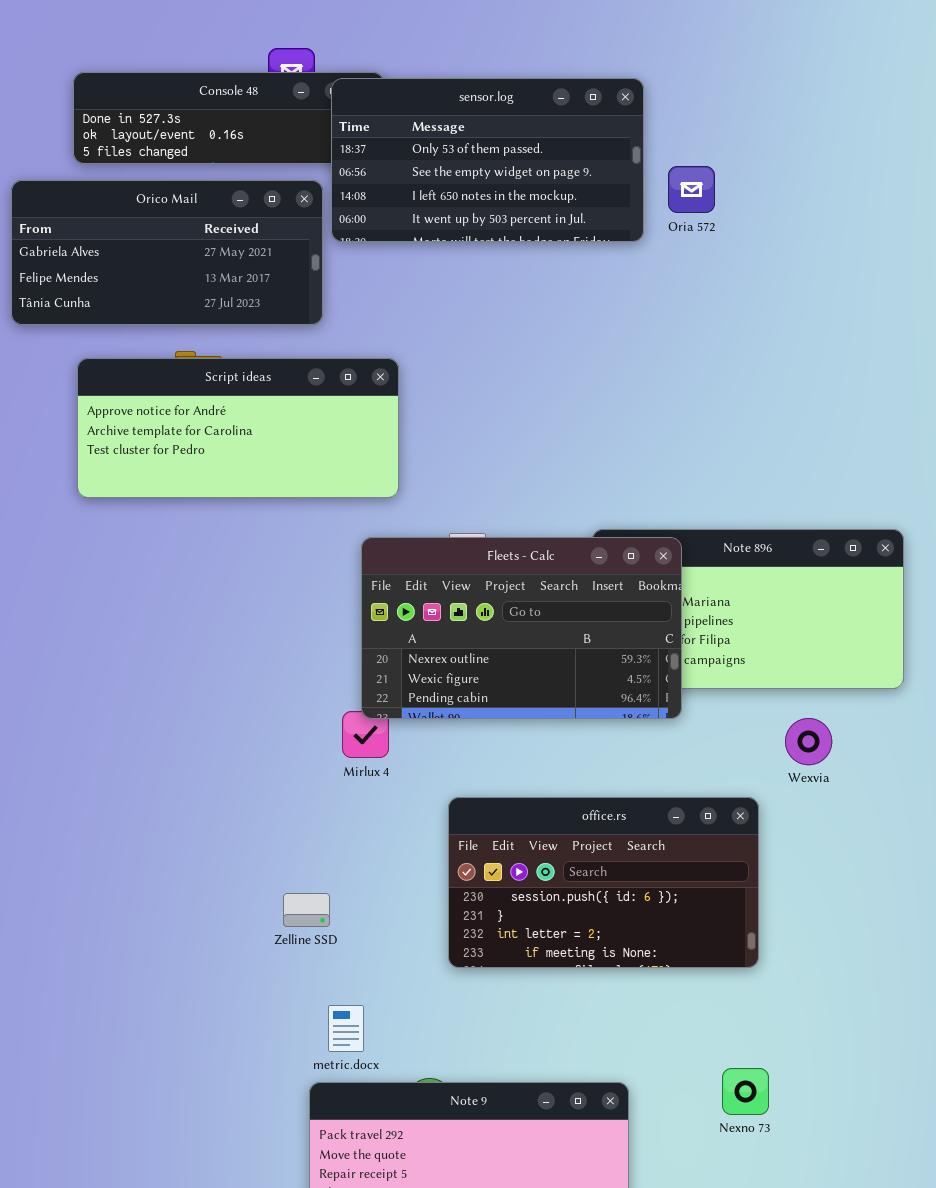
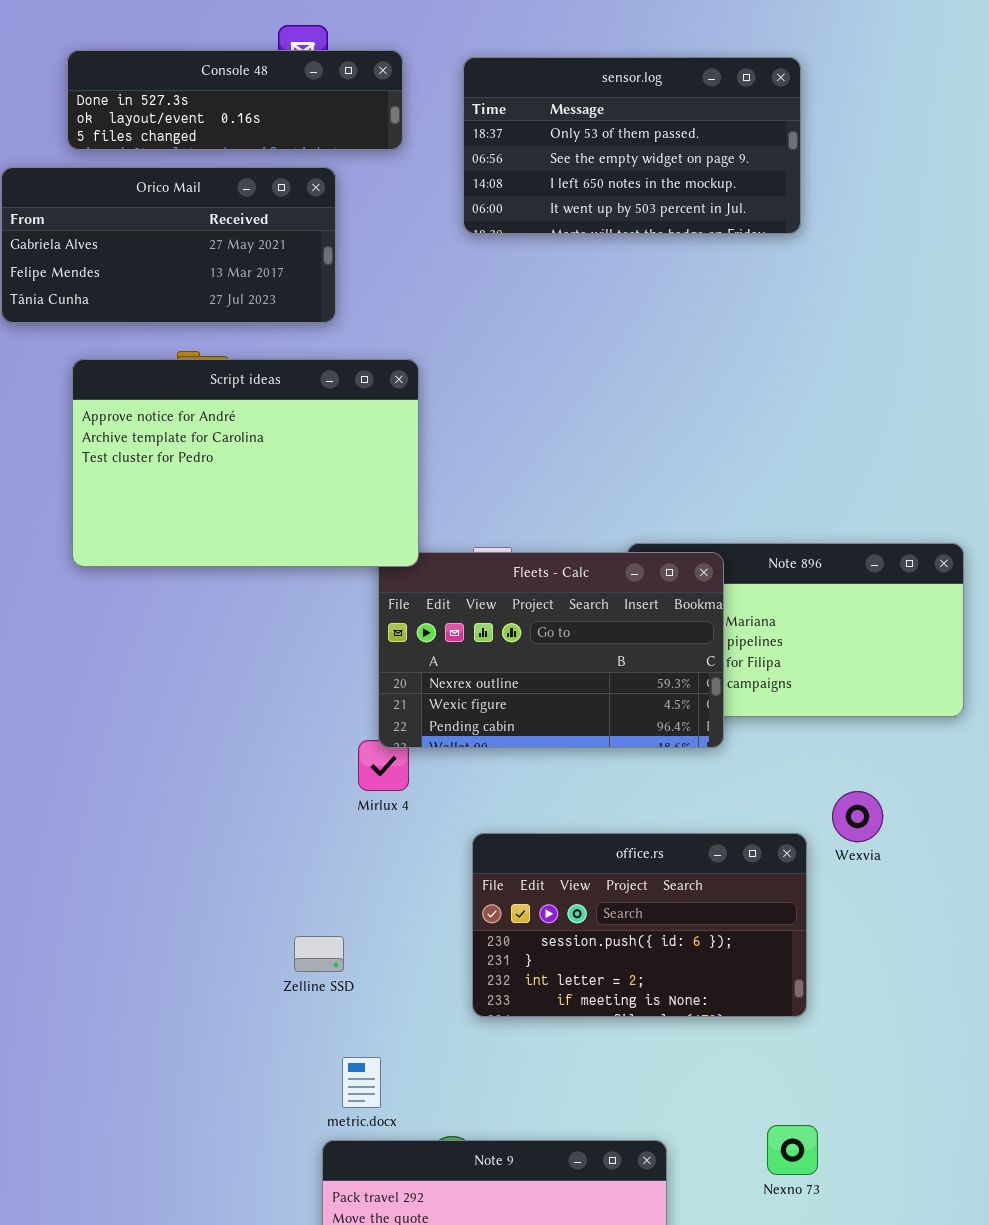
sensor.log: [331,78,644,242] -> [463,57,801,234], moved
Script ideas: [77,358,399,498] -> [72,359,419,567], resized
Wexvia: [785,718,832,765] -> [832,791,883,842], moved

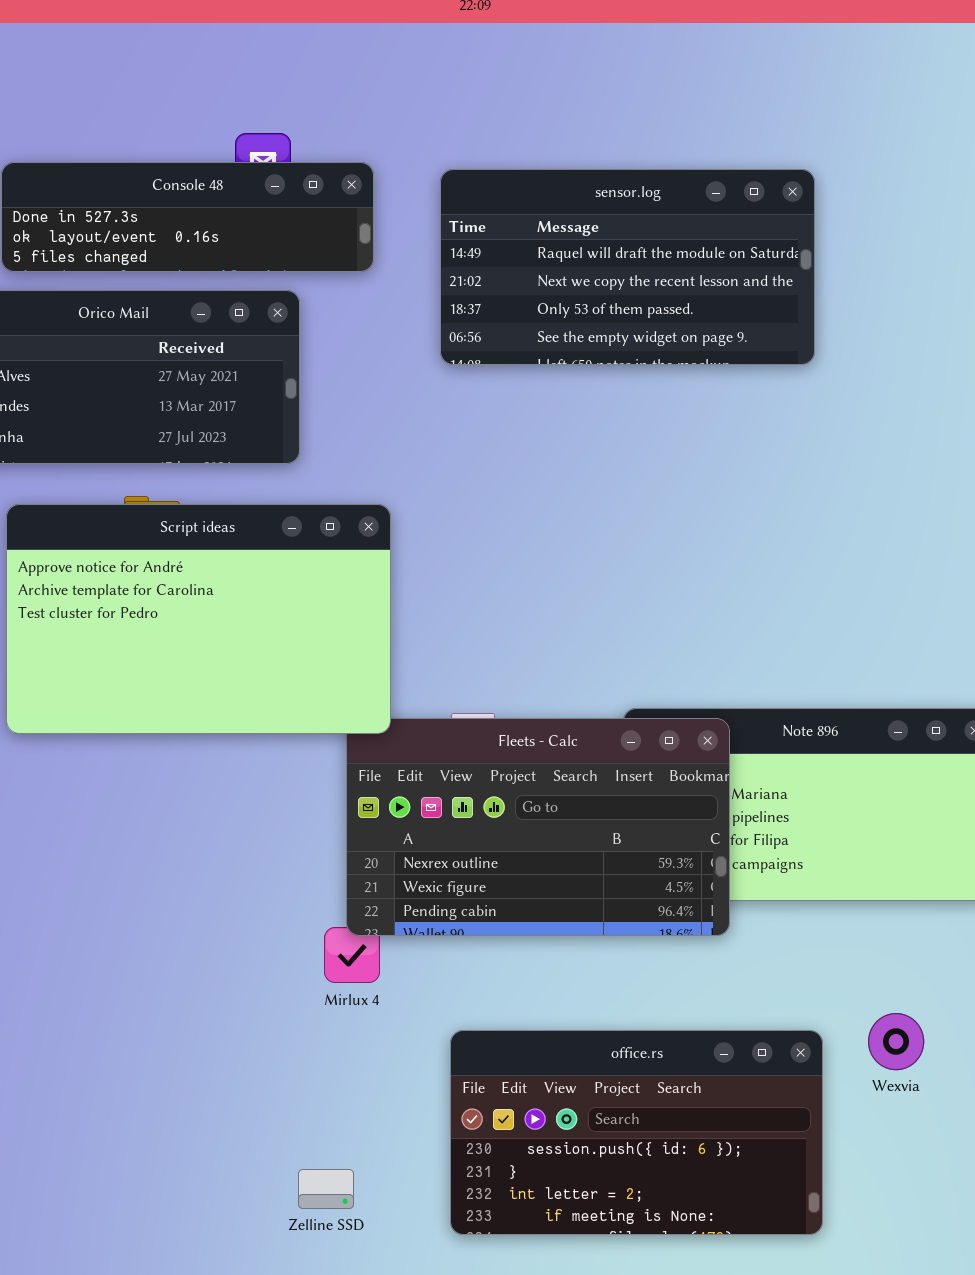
sensor.log: [463,57,801,234] -> [440,169,815,365], scrolled up 2 rows
Wexvia: [832,791,883,842] -> [868,1013,924,1070], moved
Zelline SSD: [294,936,344,972] -> [298,1169,354,1209], moved

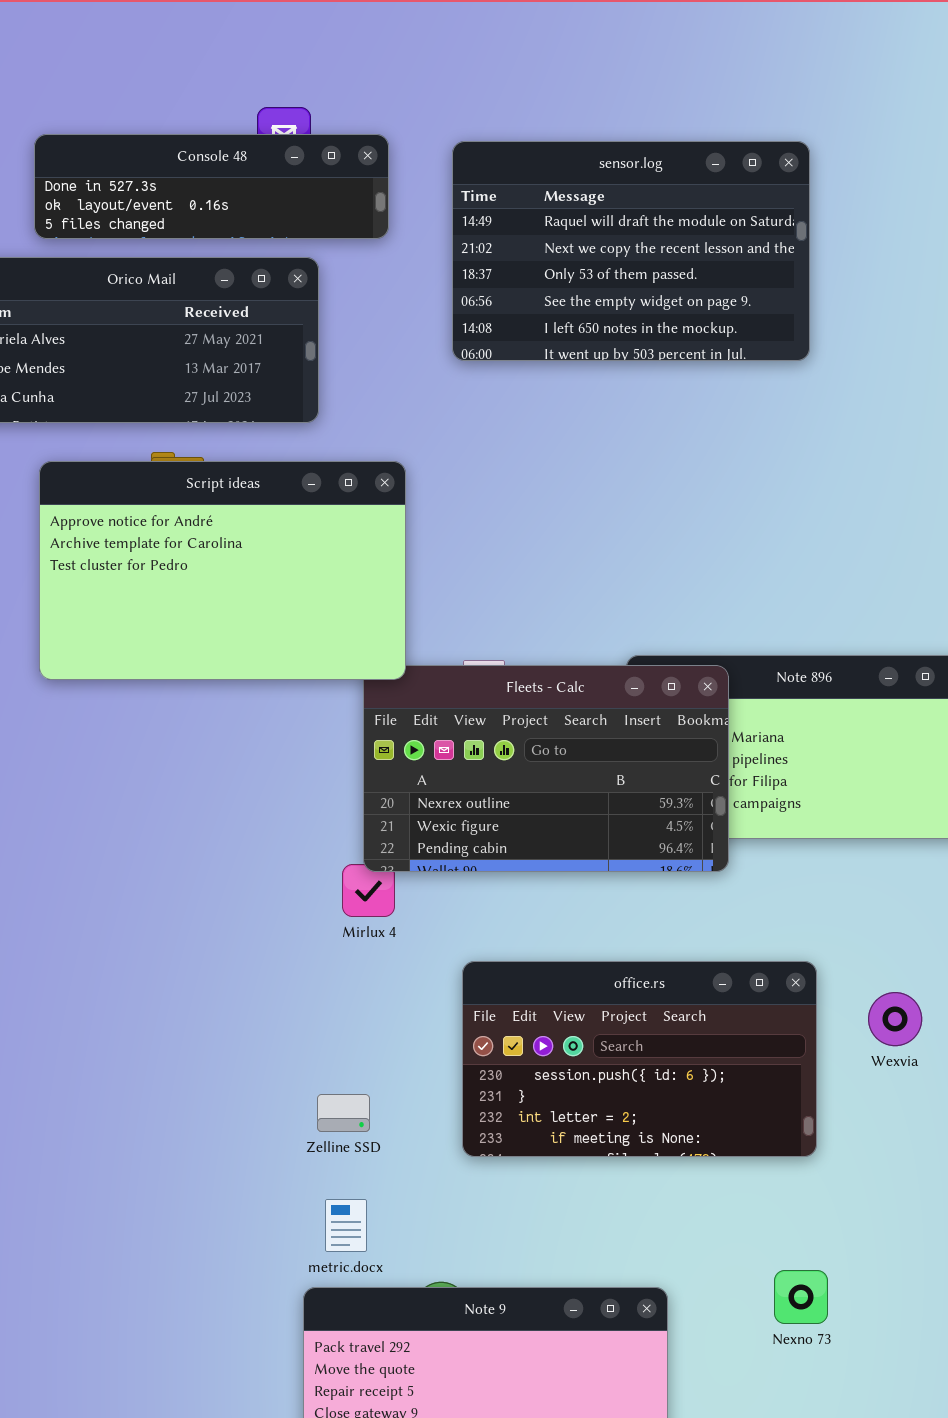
sensor.log: [440,169,815,365] -> [452,141,810,361], resized
Wexvia: [868,1013,924,1070] -> [868,992,922,1046], moved

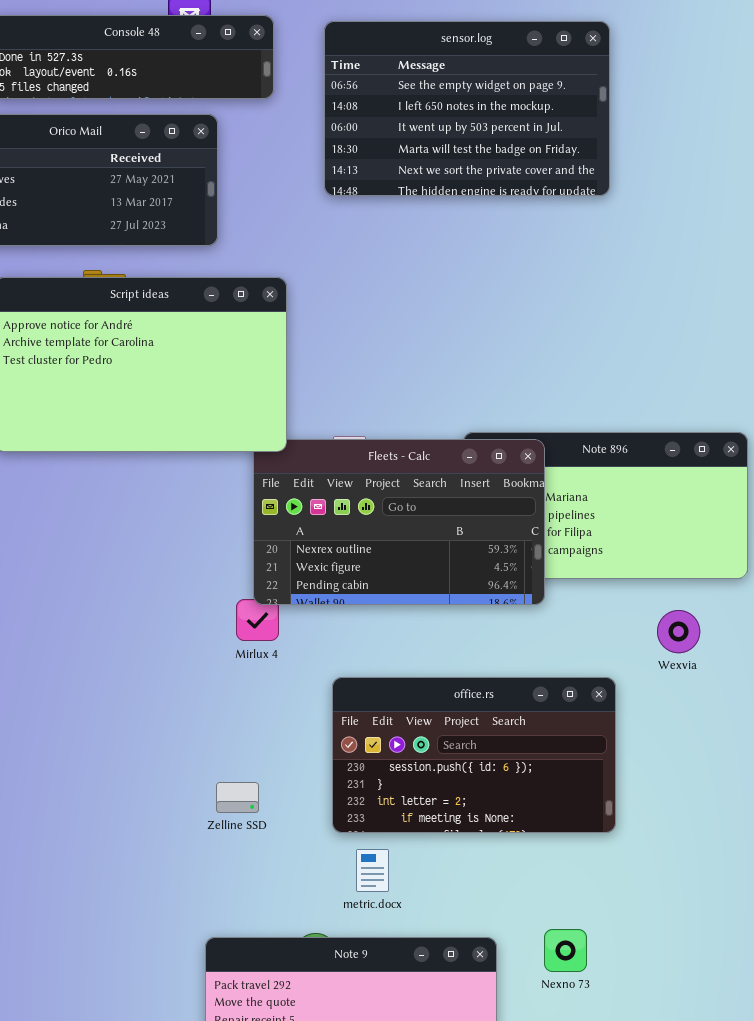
sensor.log: [452,141,810,361] -> [324,21,610,196], scrolled down 3 rows
Wexvia: [868,992,922,1046] -> [657,610,700,653], moved
metric.docx: [325,1199,367,1252] -> [356,849,389,892], moved
Nexno 73: [774,1270,828,1324] -> [544,929,587,972], moved

